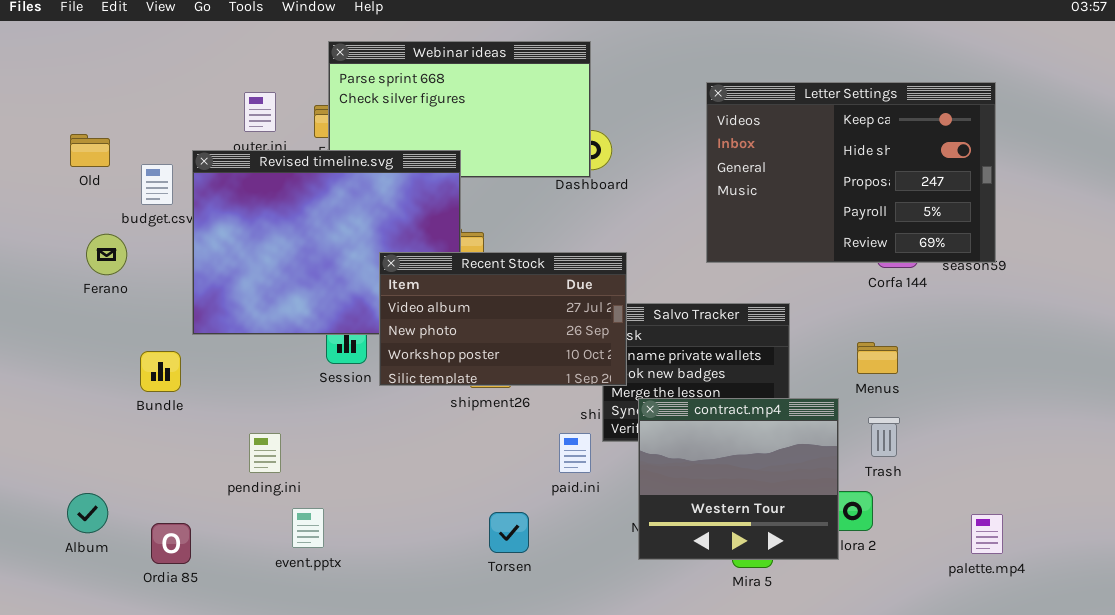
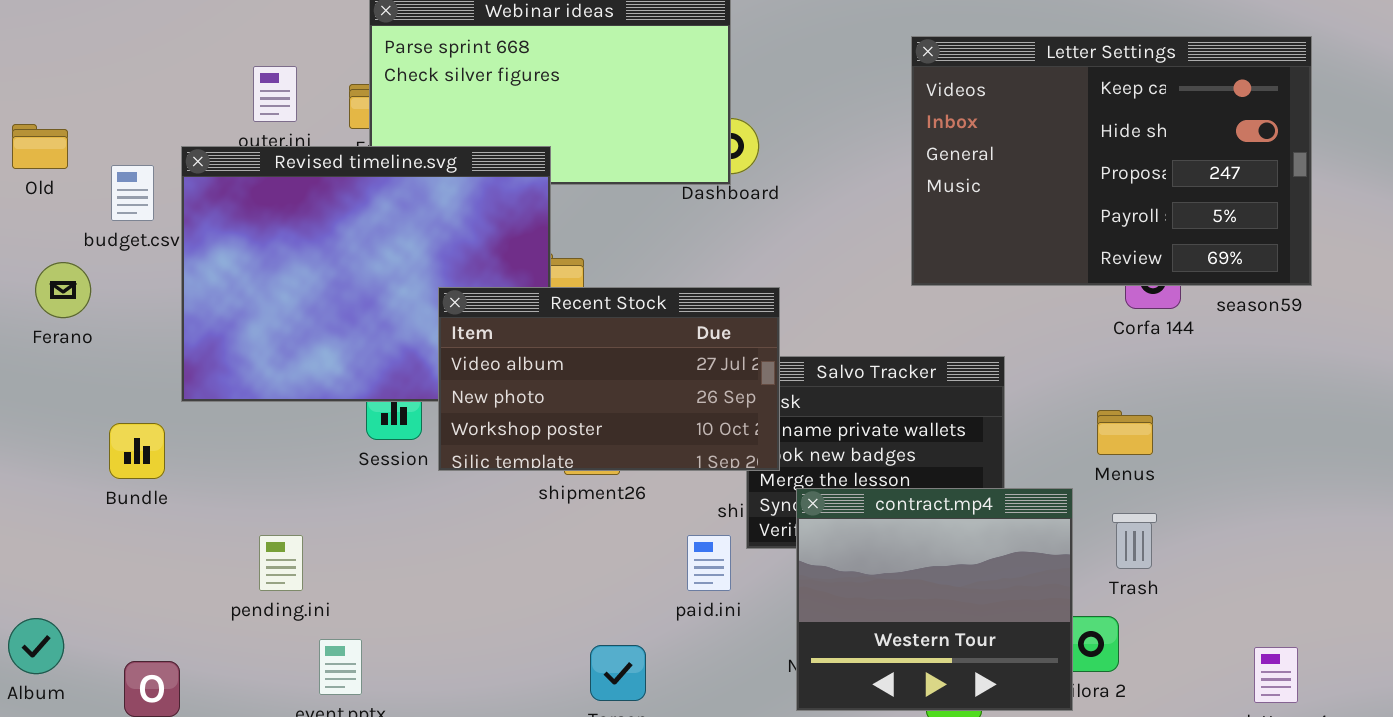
Letter Settings: [706,82,996,263] -> [911,36,1312,286], moved

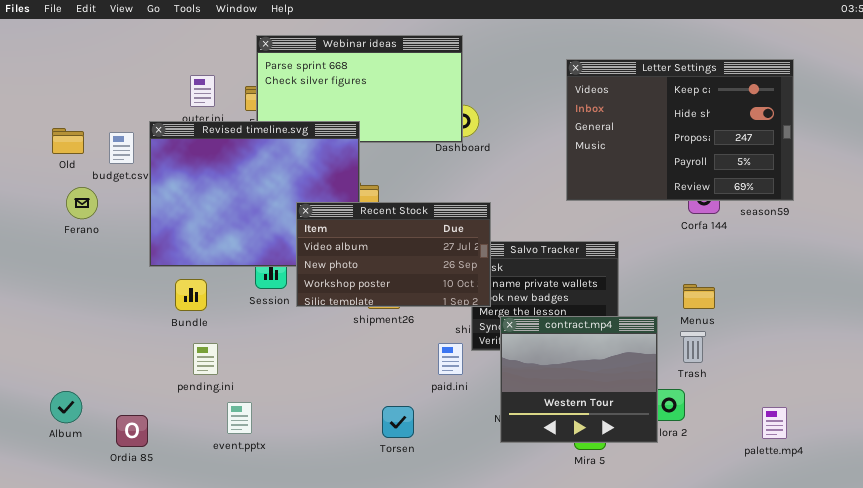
Old: [12,124,68,169] -> [52,128,84,154], moved
Menus: [1097,410,1153,455] -> [683,284,715,309], moved
Bundle: [109,423,165,479] -> [175,279,207,311], moved

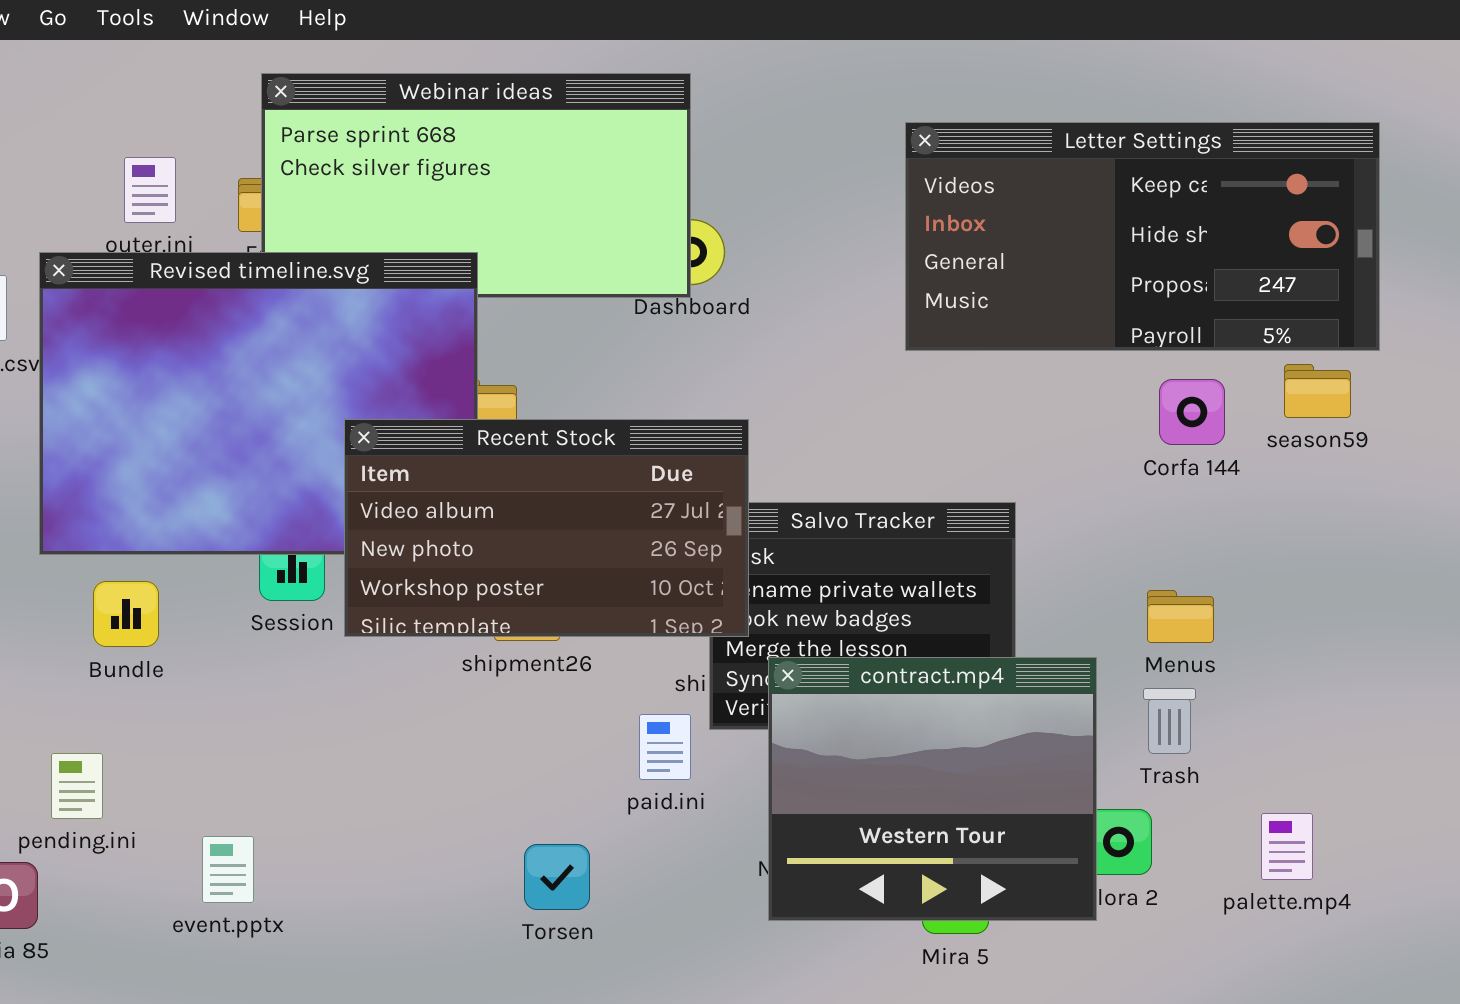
Letter Settings: [566,59,794,201] -> [905,122,1380,351], resized
pending.ini: [193,343,218,375] -> [51,753,103,819], moved
palette.mp4: [762,407,787,439] -> [1261,813,1313,880], moved

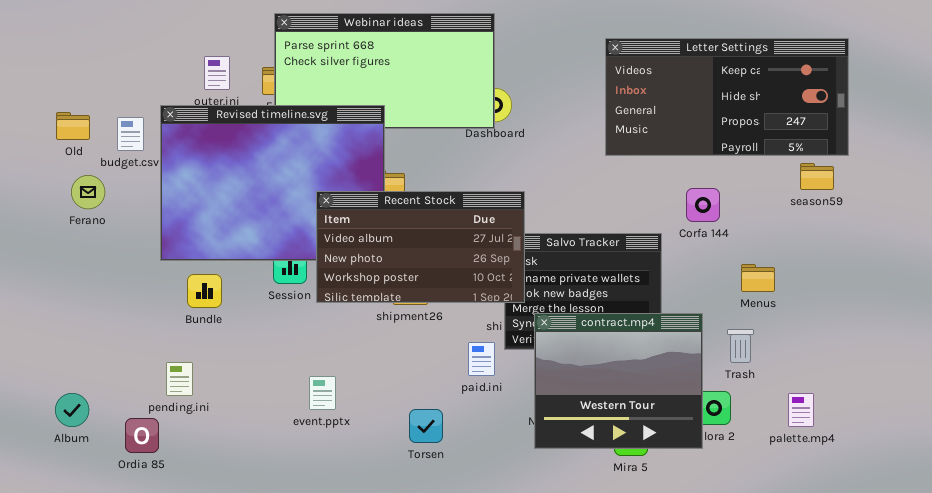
Corfa 144: [1159,379,1225,445] -> [686,188,720,222], moved
Menus: [1147,590,1214,643] -> [741,264,775,292], moved
event.pptx: [202,836,254,903] -> [309,376,336,410], moved

